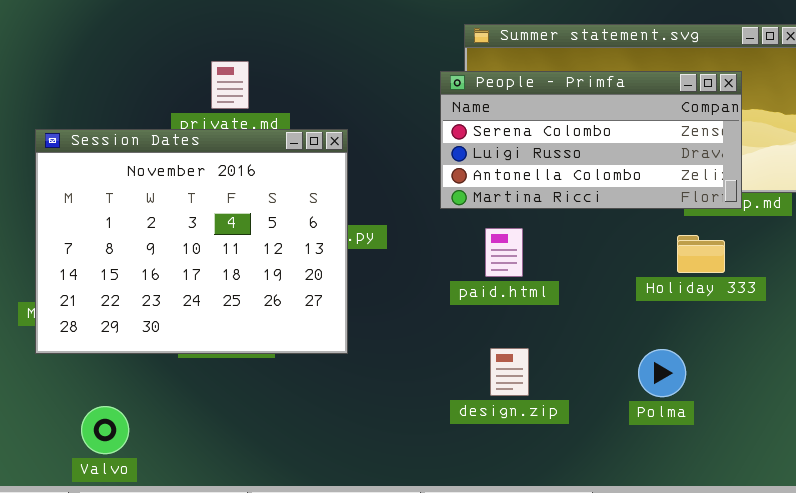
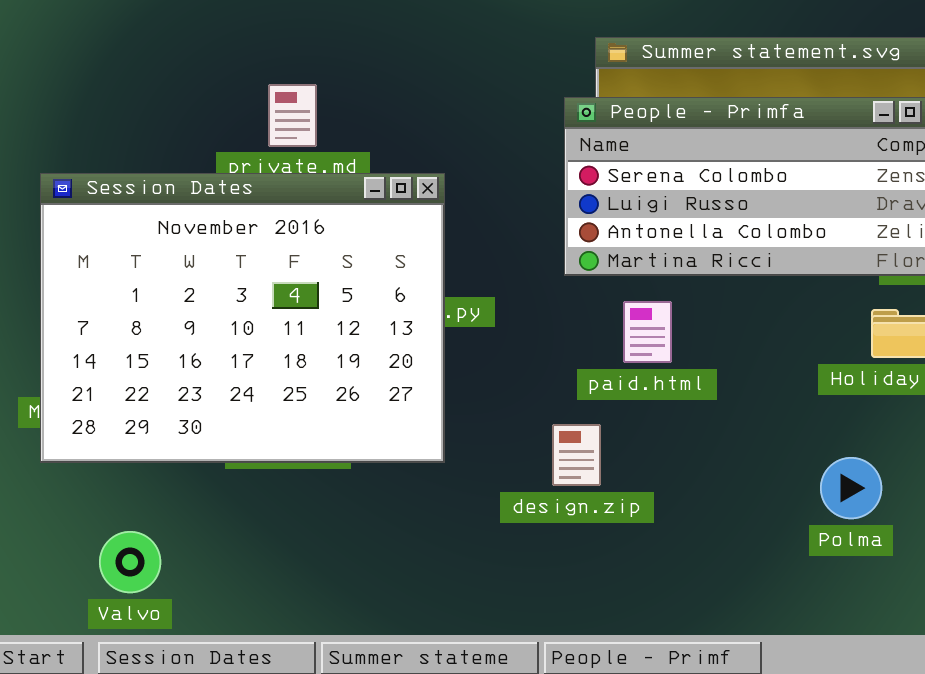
design.zip: [490,348,529,396] -> [552,424,601,486], moved

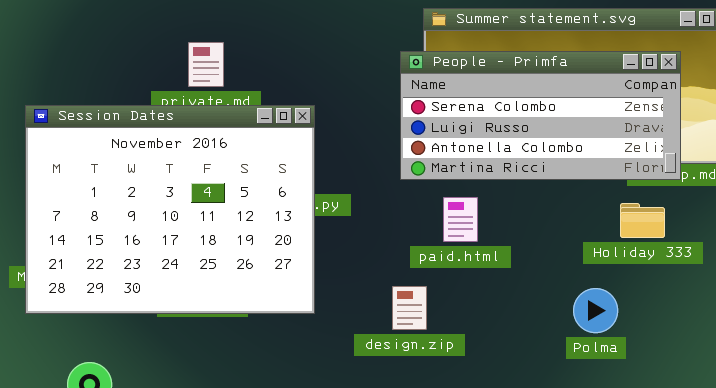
Polma: [820,457,882,519] -> [573,288,618,333], moved

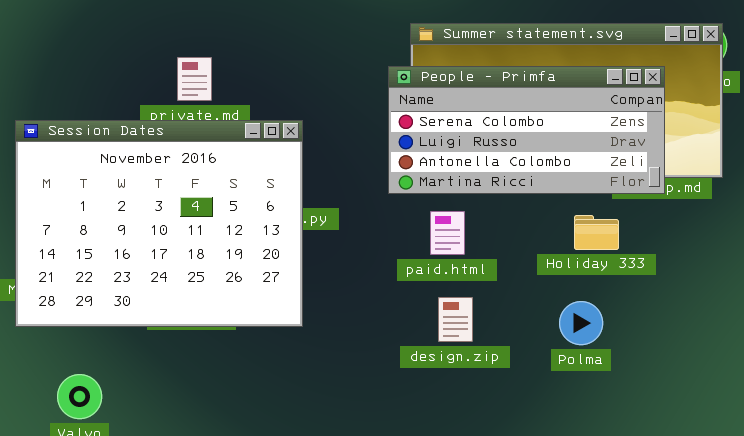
Holiday 333: [620,203,665,238] -> [574,215,619,250], moved
design.zip: [392,286,427,330] -> [438,297,473,342], moved

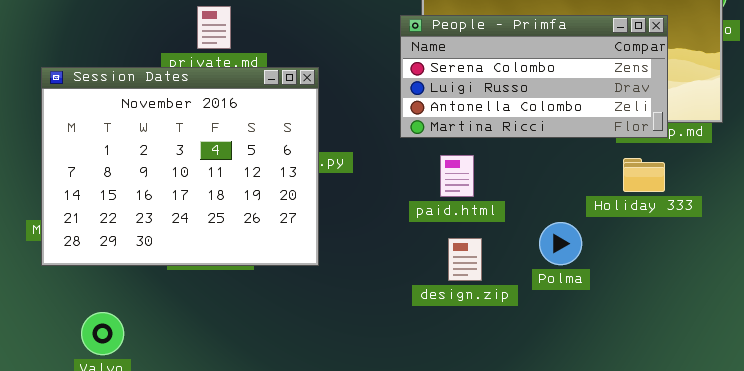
Holiday 333: [574,215,619,250] -> [623,158,665,192], moved
Polma: [559,301,603,345] -> [539,222,582,265], moved

